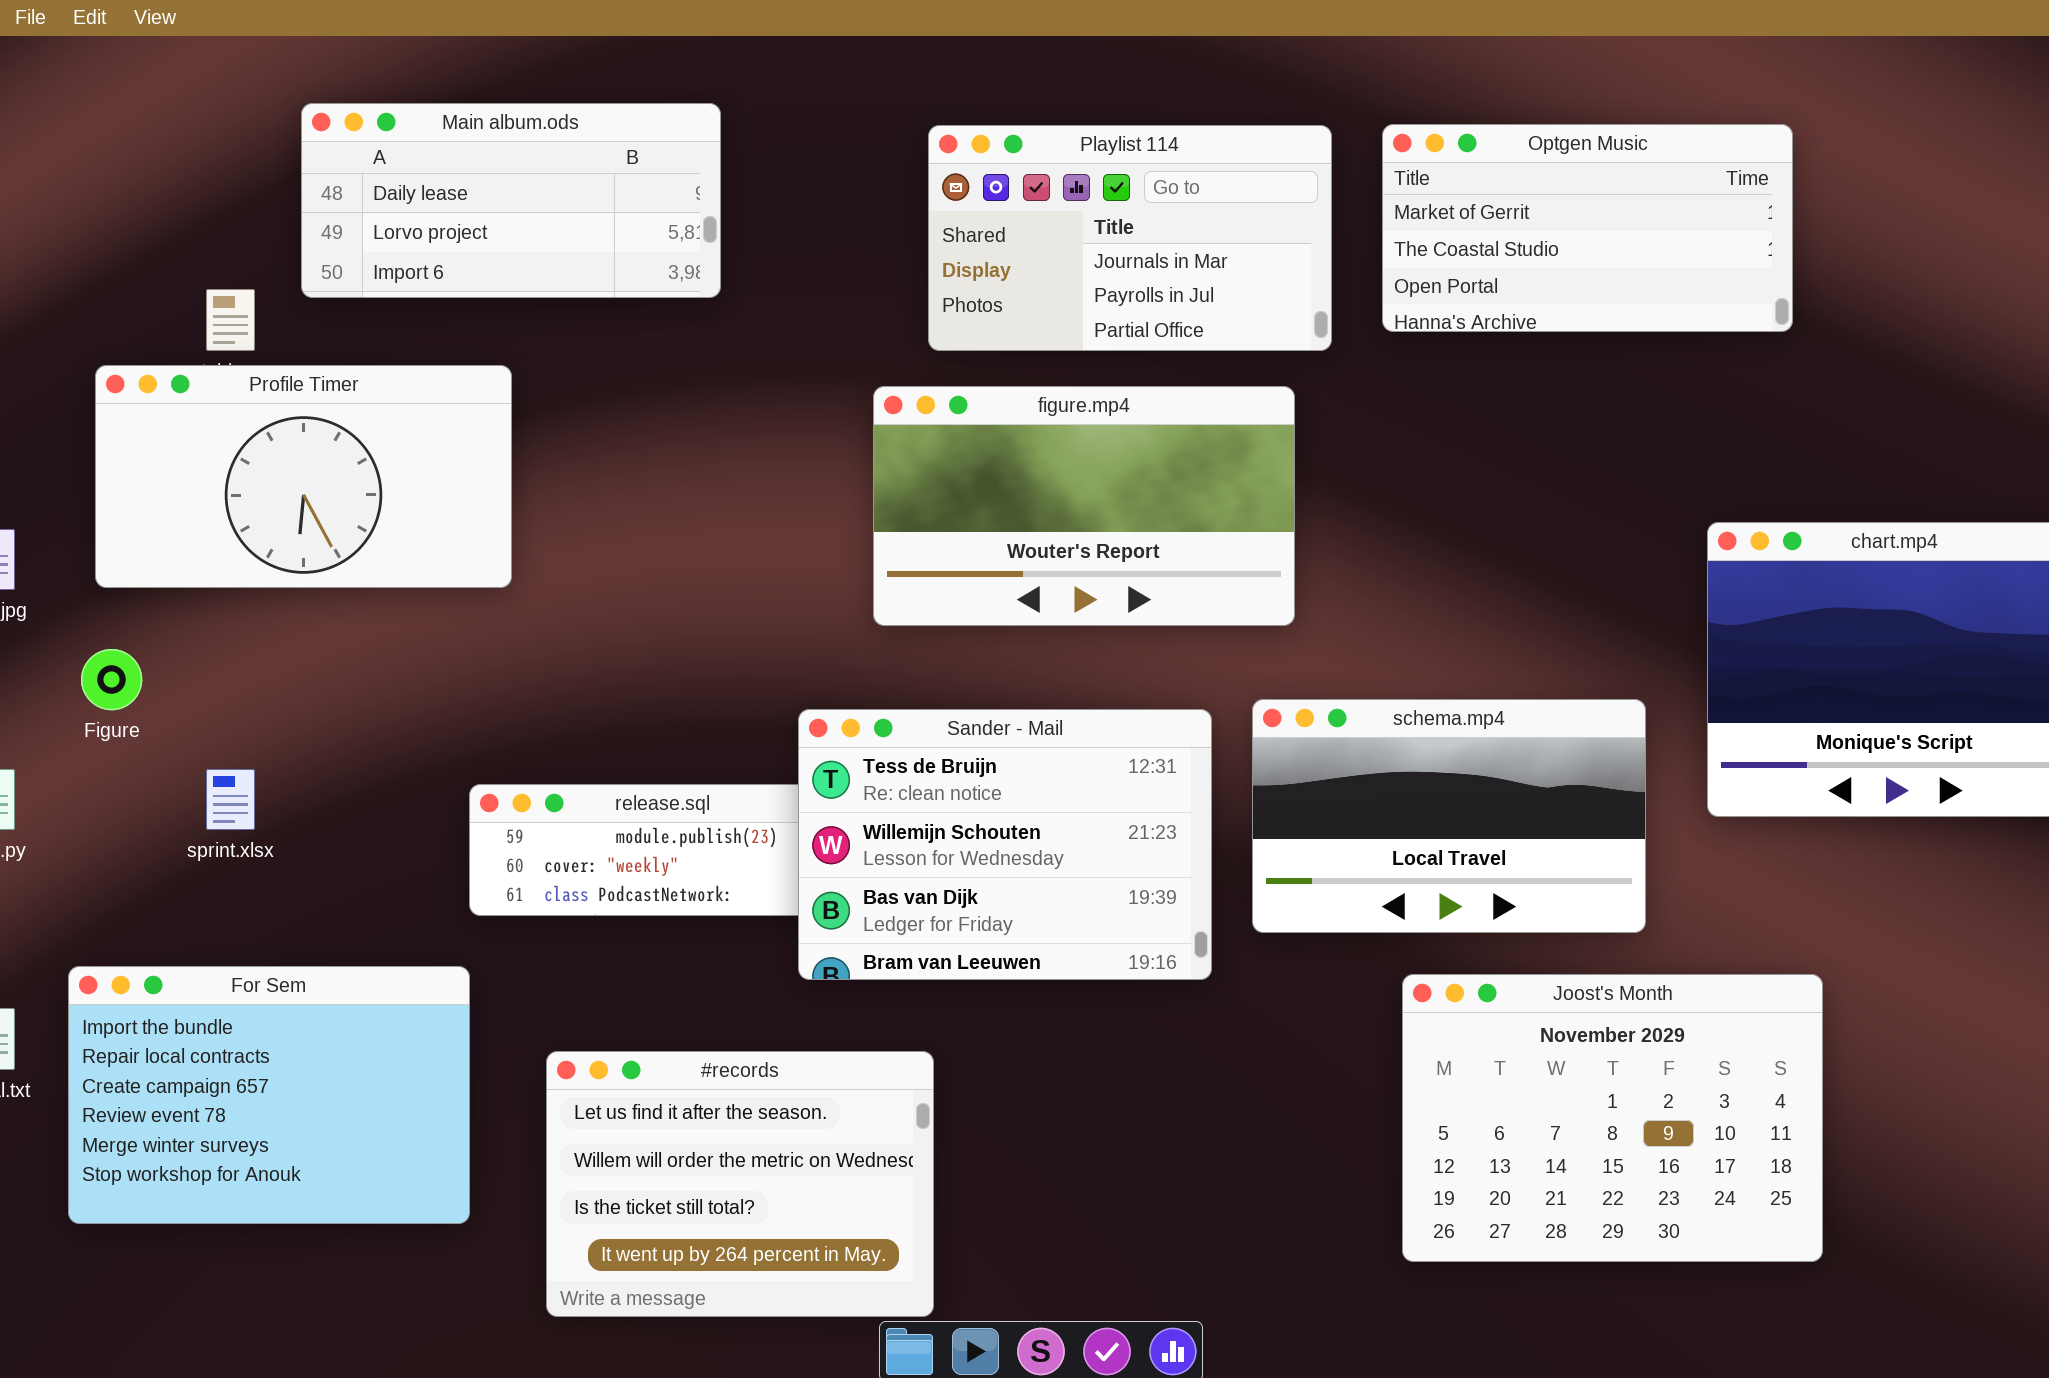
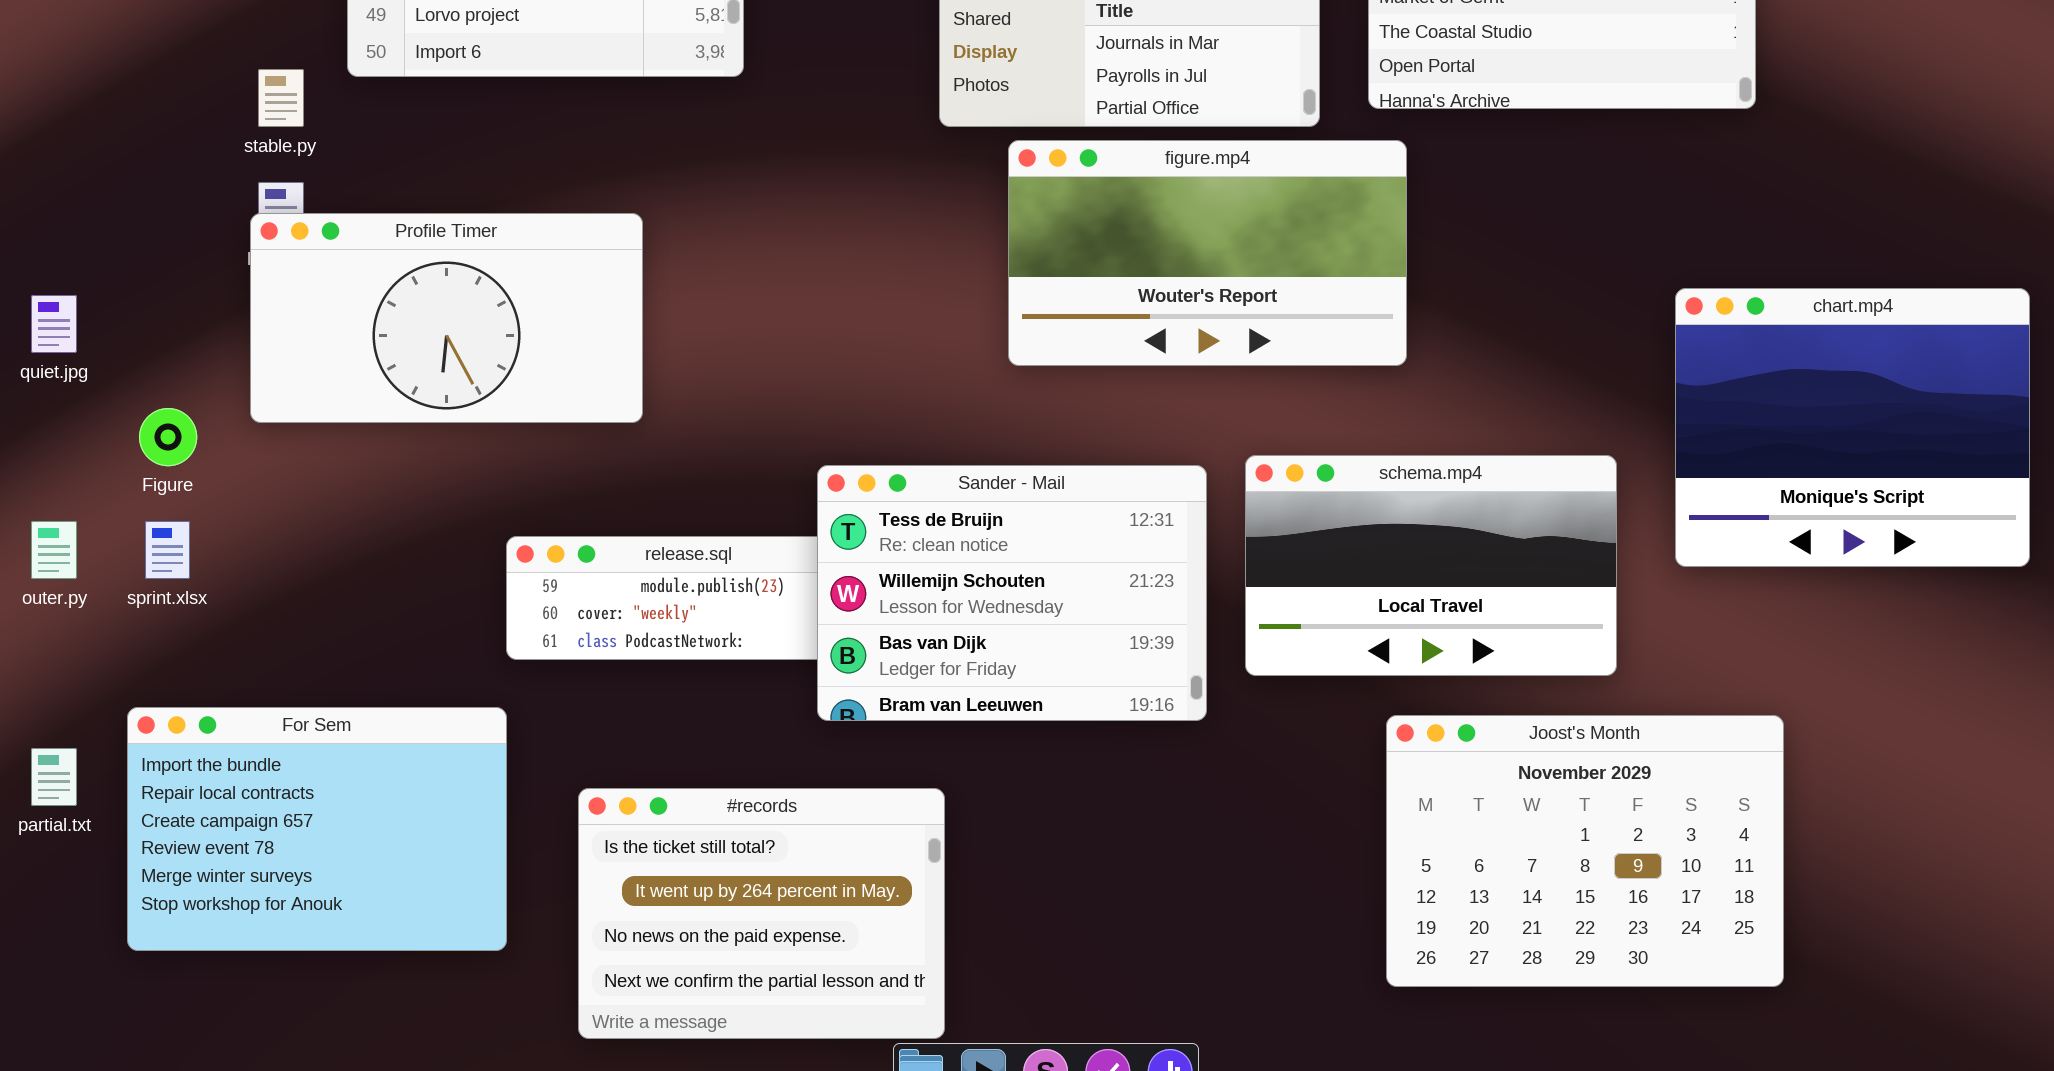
Profile Timer: [95,365,512,588] -> [250,213,643,423], moved
figure.mp4: [873,386,1295,626] -> [1008,140,1407,366], moved
sprint.xlsx: [206,769,255,830] -> [145,521,190,579], moved
#records: [546,1051,934,1317] -> [578,788,945,1039], scrolled down 2 rows

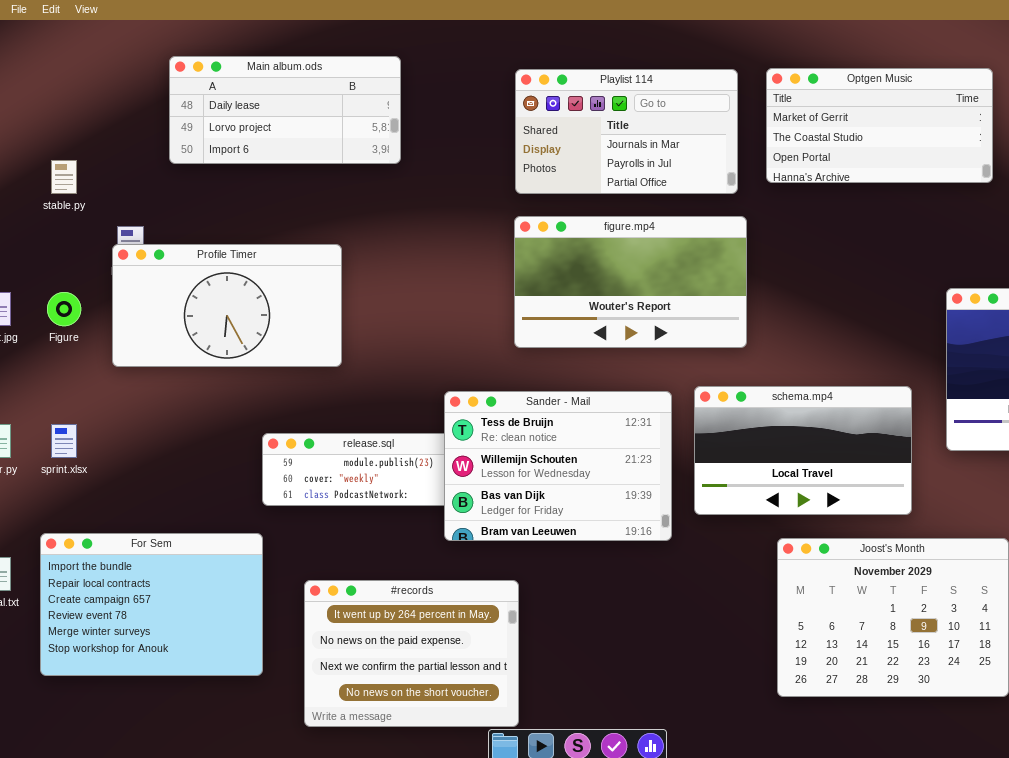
stable.py: [258,69,304,127] -> [51,160,77,194], moved
figure.mp4: [1008,140,1407,366] -> [514,216,747,348], moved
Figure: [139,408,197,466] -> [47,292,81,326], moved
#records: [578,788,945,1039] -> [304,580,519,727], scrolled down 1 row

